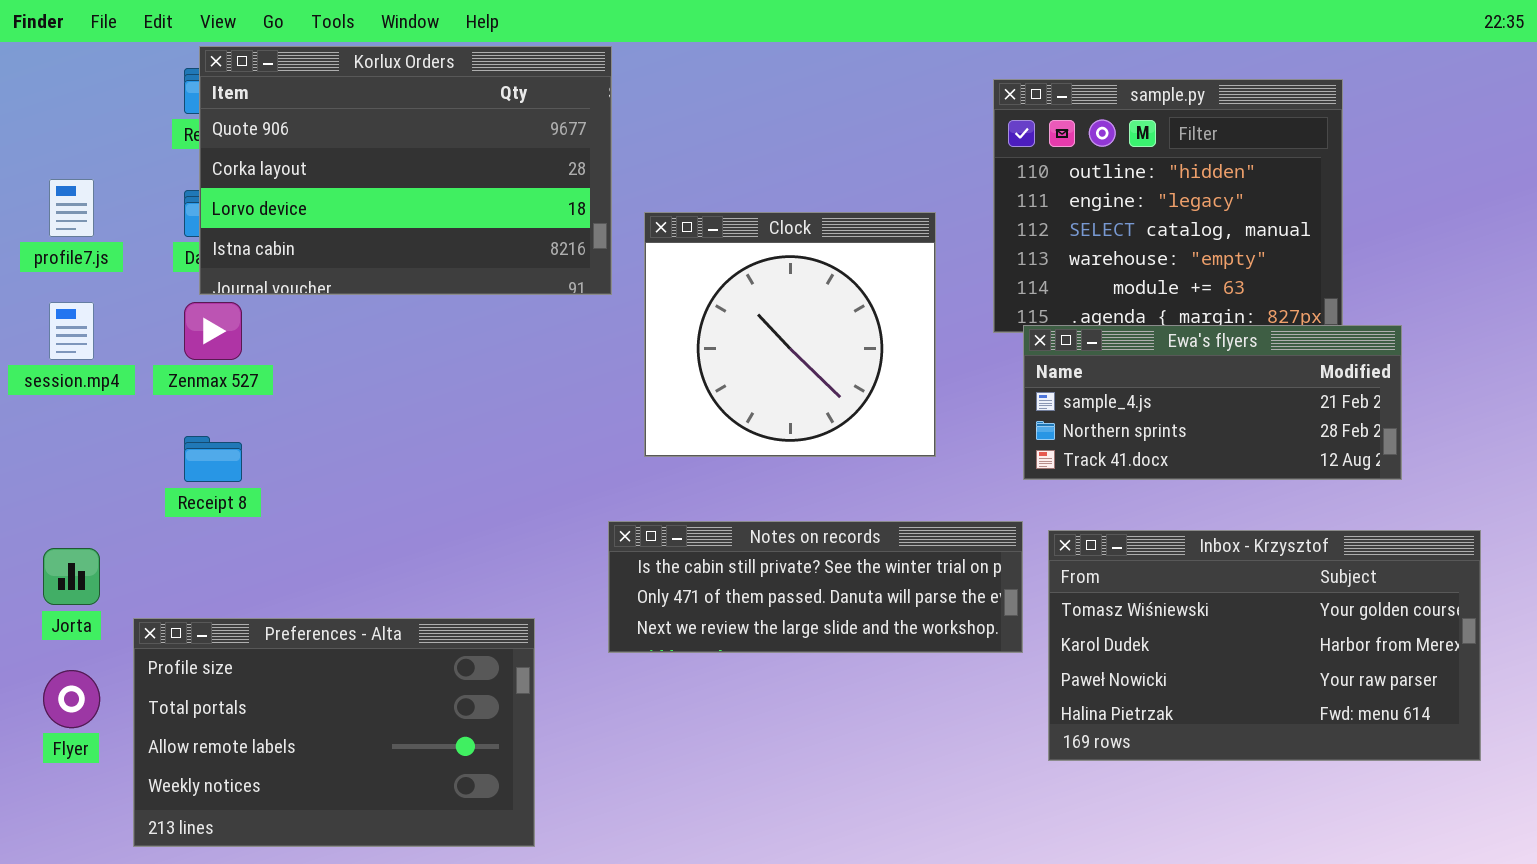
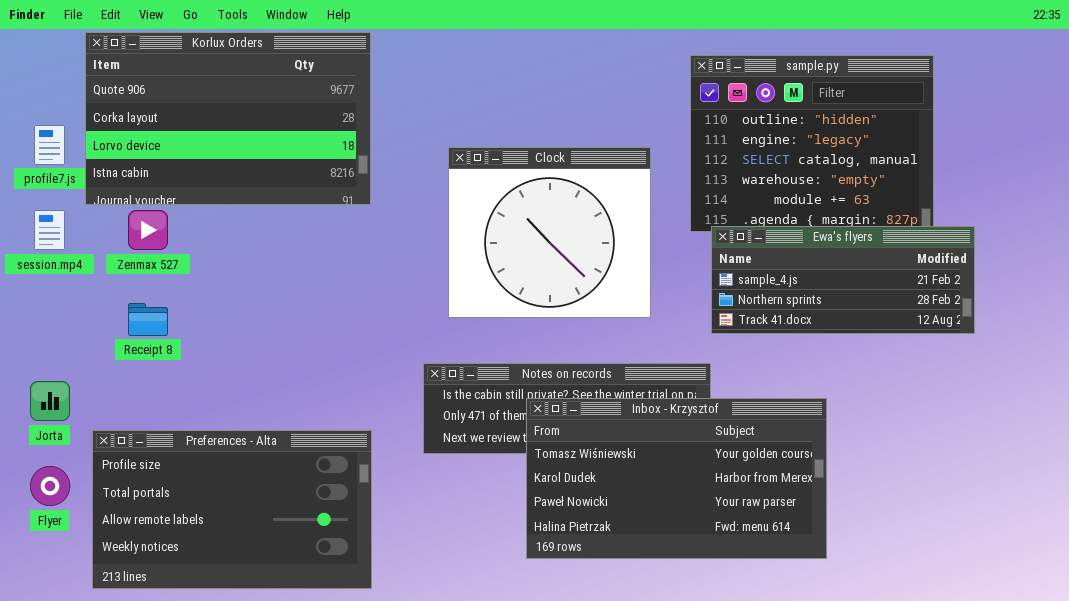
Korlux Orders: [199,46,612,295] -> [85,32,371,205], moved
Inbox - Krzysztof: [1048,530,1481,761] -> [526,398,827,559], moved

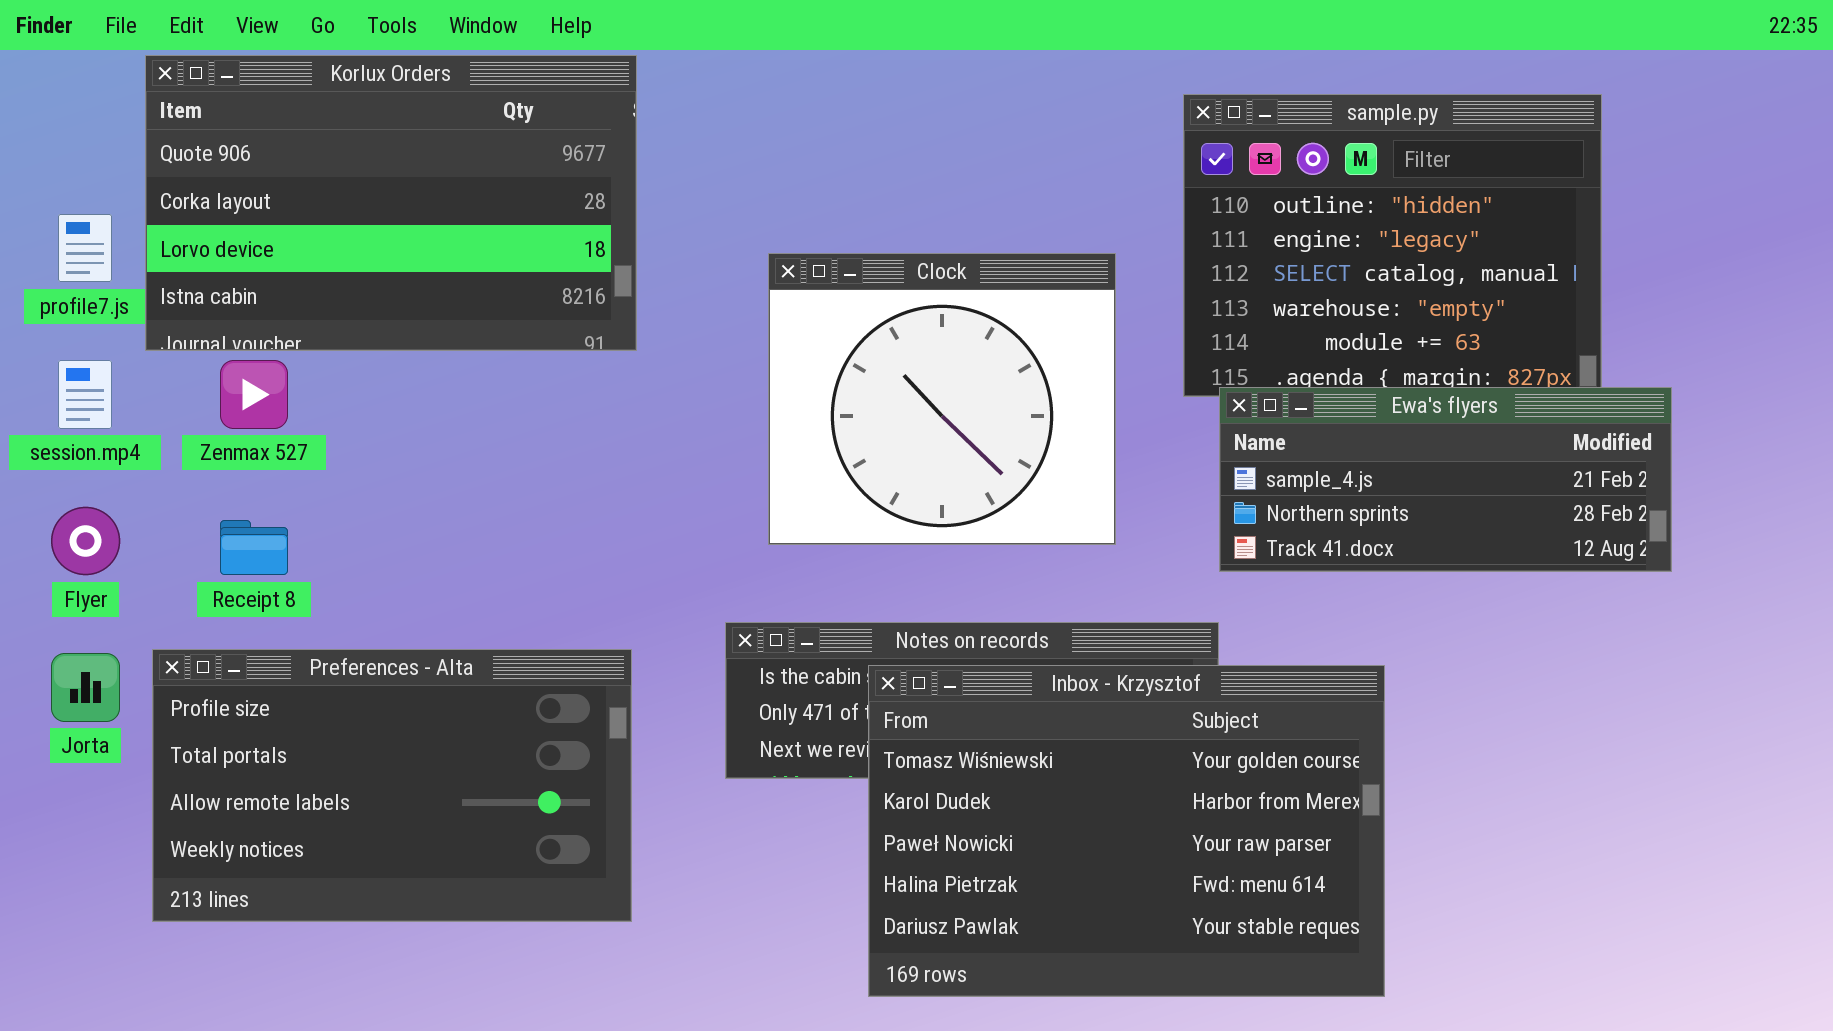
Inbox - Krzysztof: [526,398,827,559] -> [868,665,1385,997], moved, resized
Preferences - Alta: [92,430,372,589] -> [152,649,632,922], moved
Flyer: [30,466,70,506] -> [51,507,120,575], moved

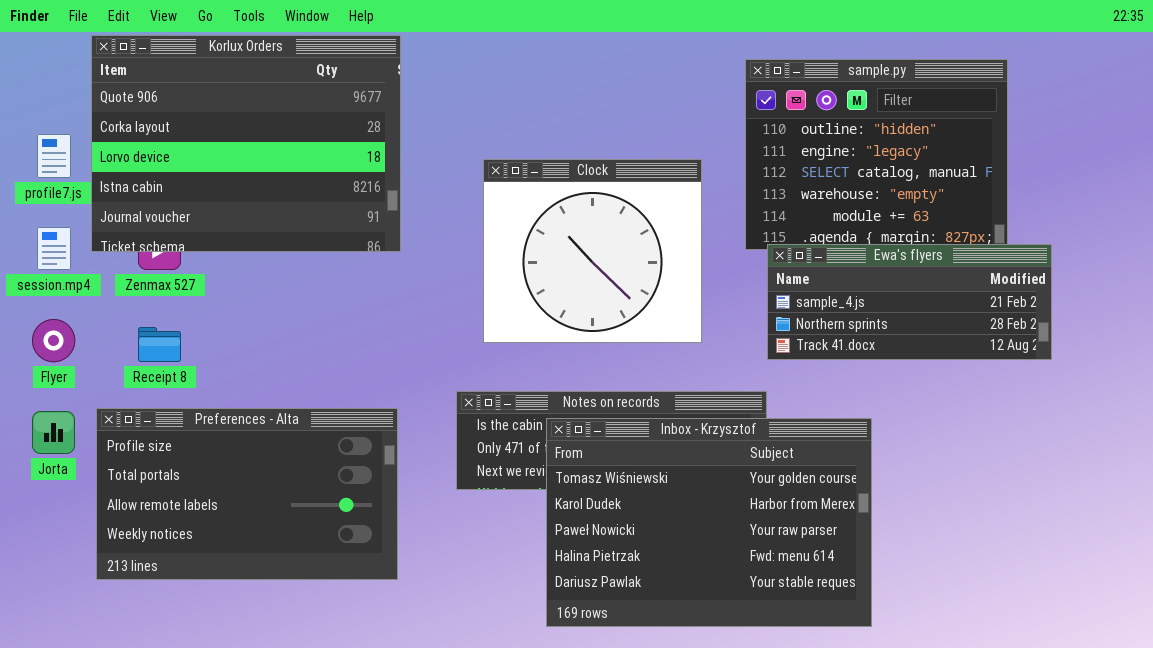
Korlux Orders: [145,55,637,351] -> [91,35,401,252], resized

